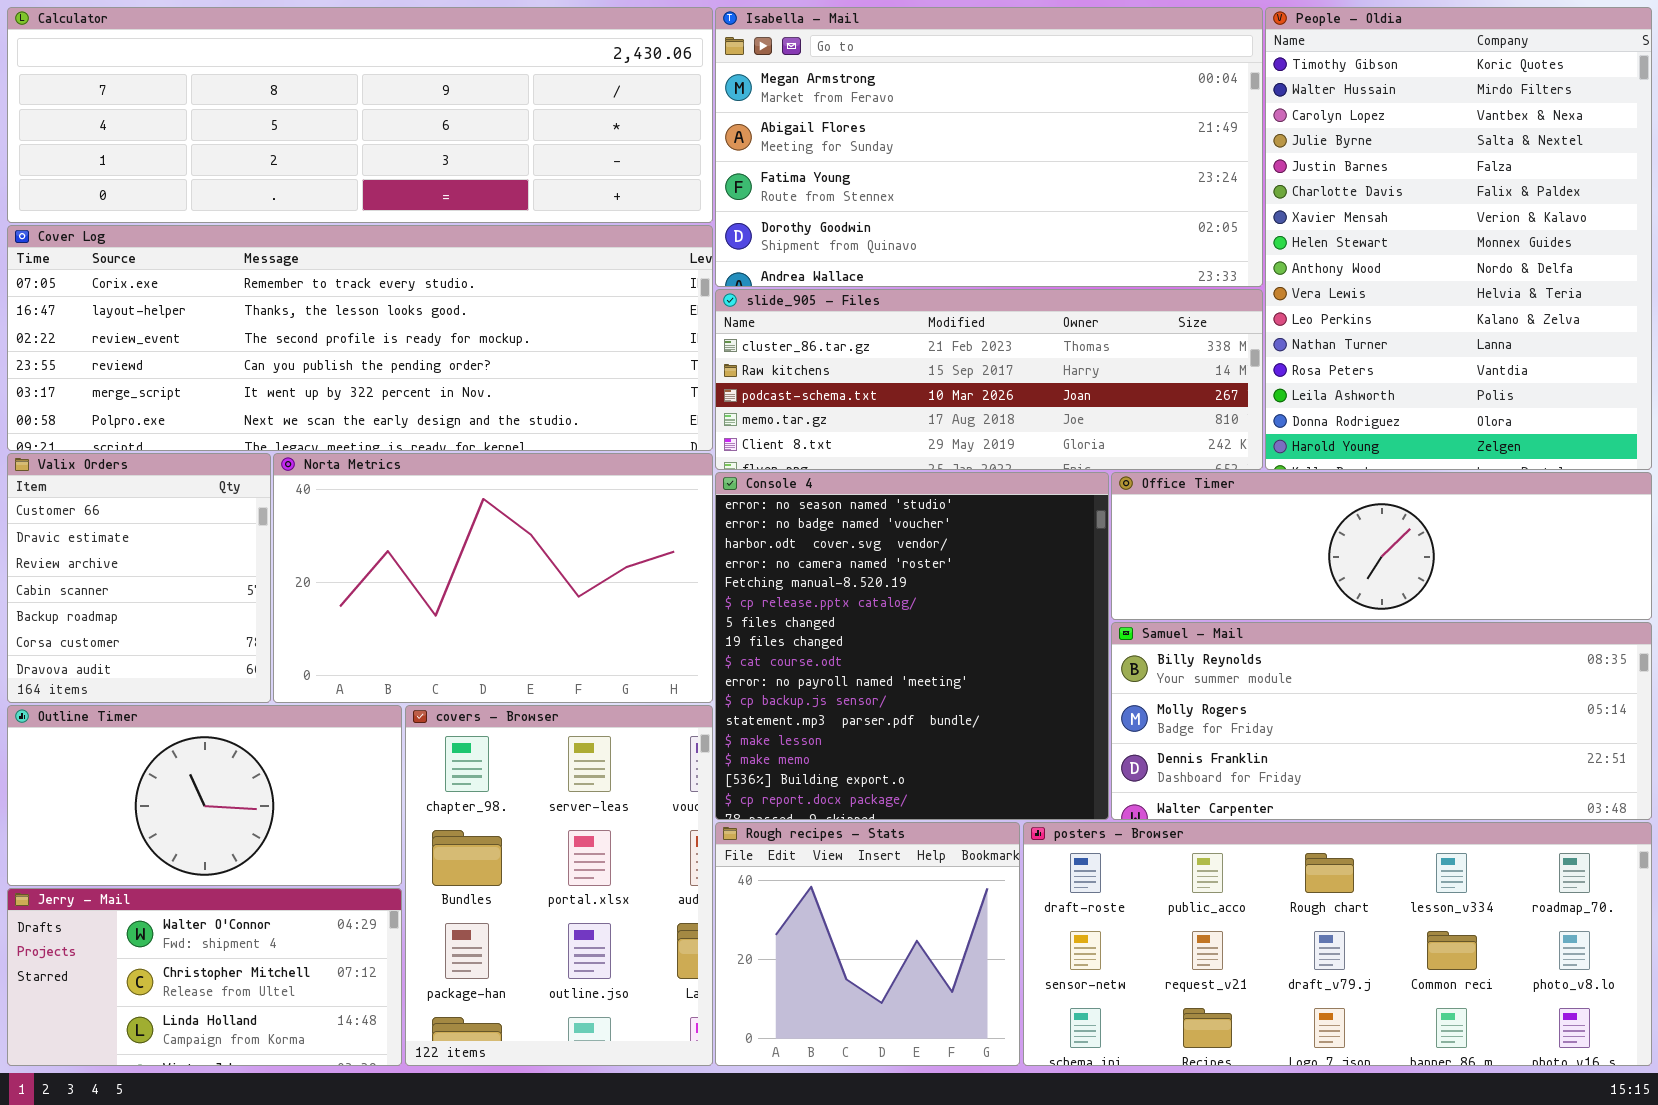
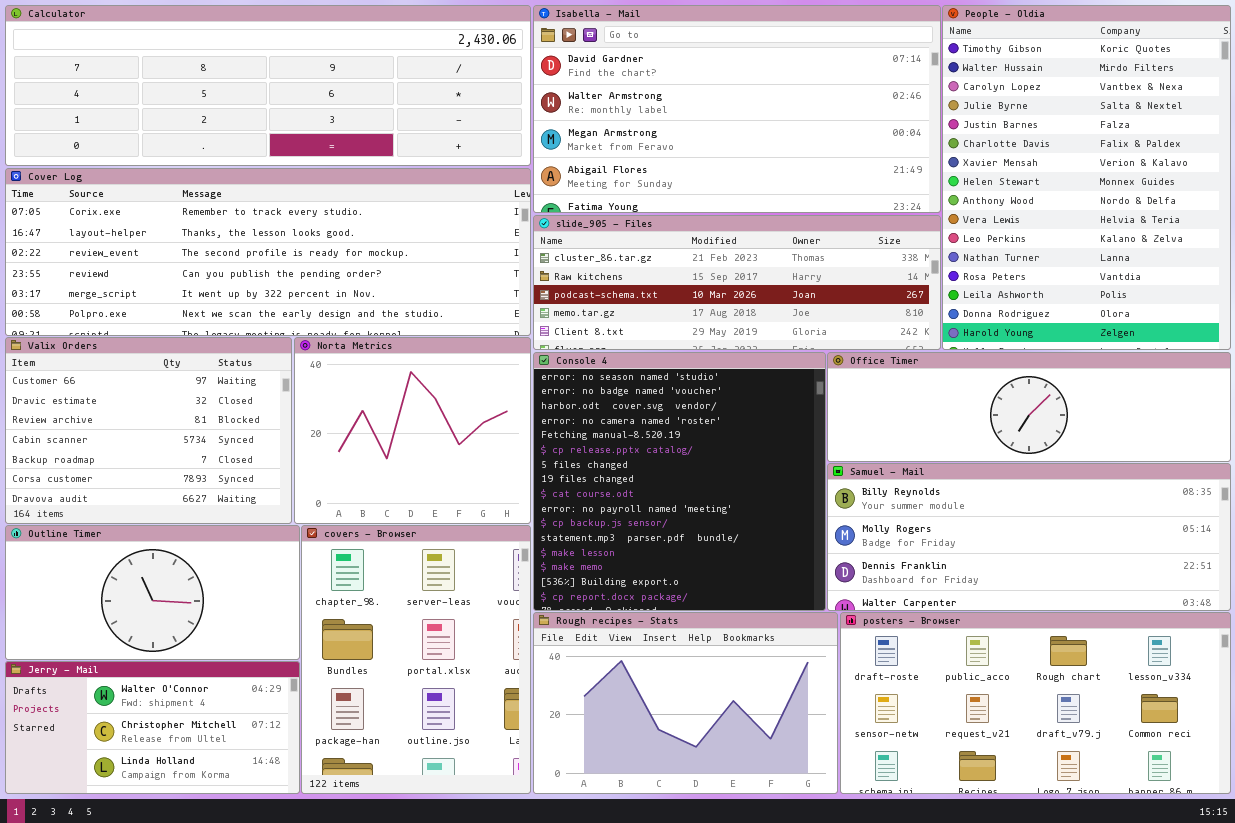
Isabella - Mail: [715,7,1263,287] -> [533,5,941,213], scrolled up 2 rows
Valix Orders: [7,453,271,703] -> [5,337,292,524], resized
Norta Metrics: [273,453,713,703] -> [294,337,531,524], resized
Rough recipes - Stats: [715,822,1020,1066] -> [533,612,838,794], resized
posters - Browser: [1023,822,1652,1066] -> [840,612,1231,794], resized

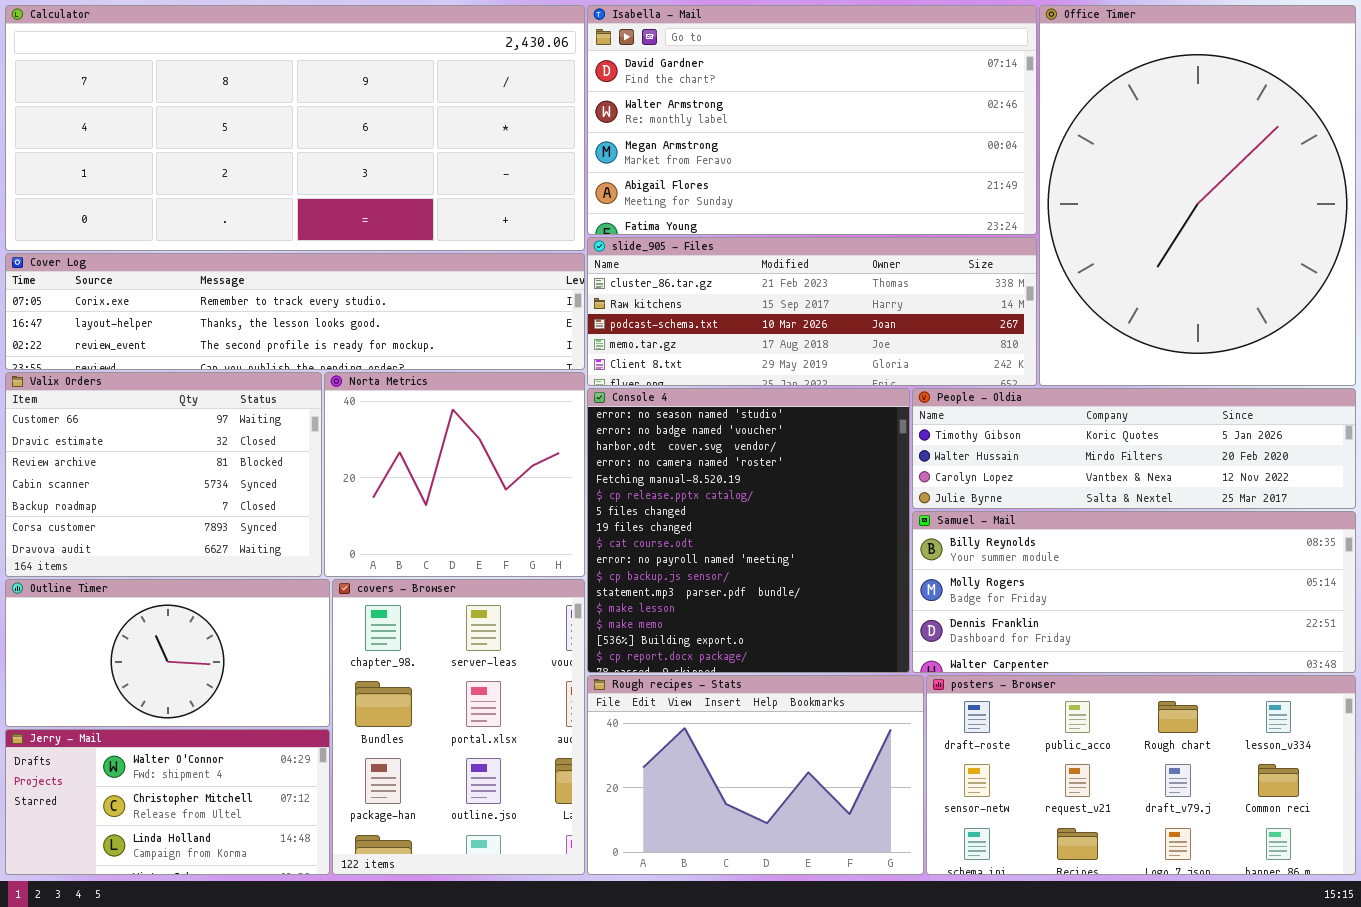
Calculator: [5,5,531,166] -> [5,5,585,251], resized
People - Oldia: [942,5,1231,350] -> [912,388,1356,509], moved, resized
Cover Log: [5,168,531,336] -> [5,253,585,370], resized
Office Timer: [827,352,1231,462] -> [1039,5,1356,386], moved, resized

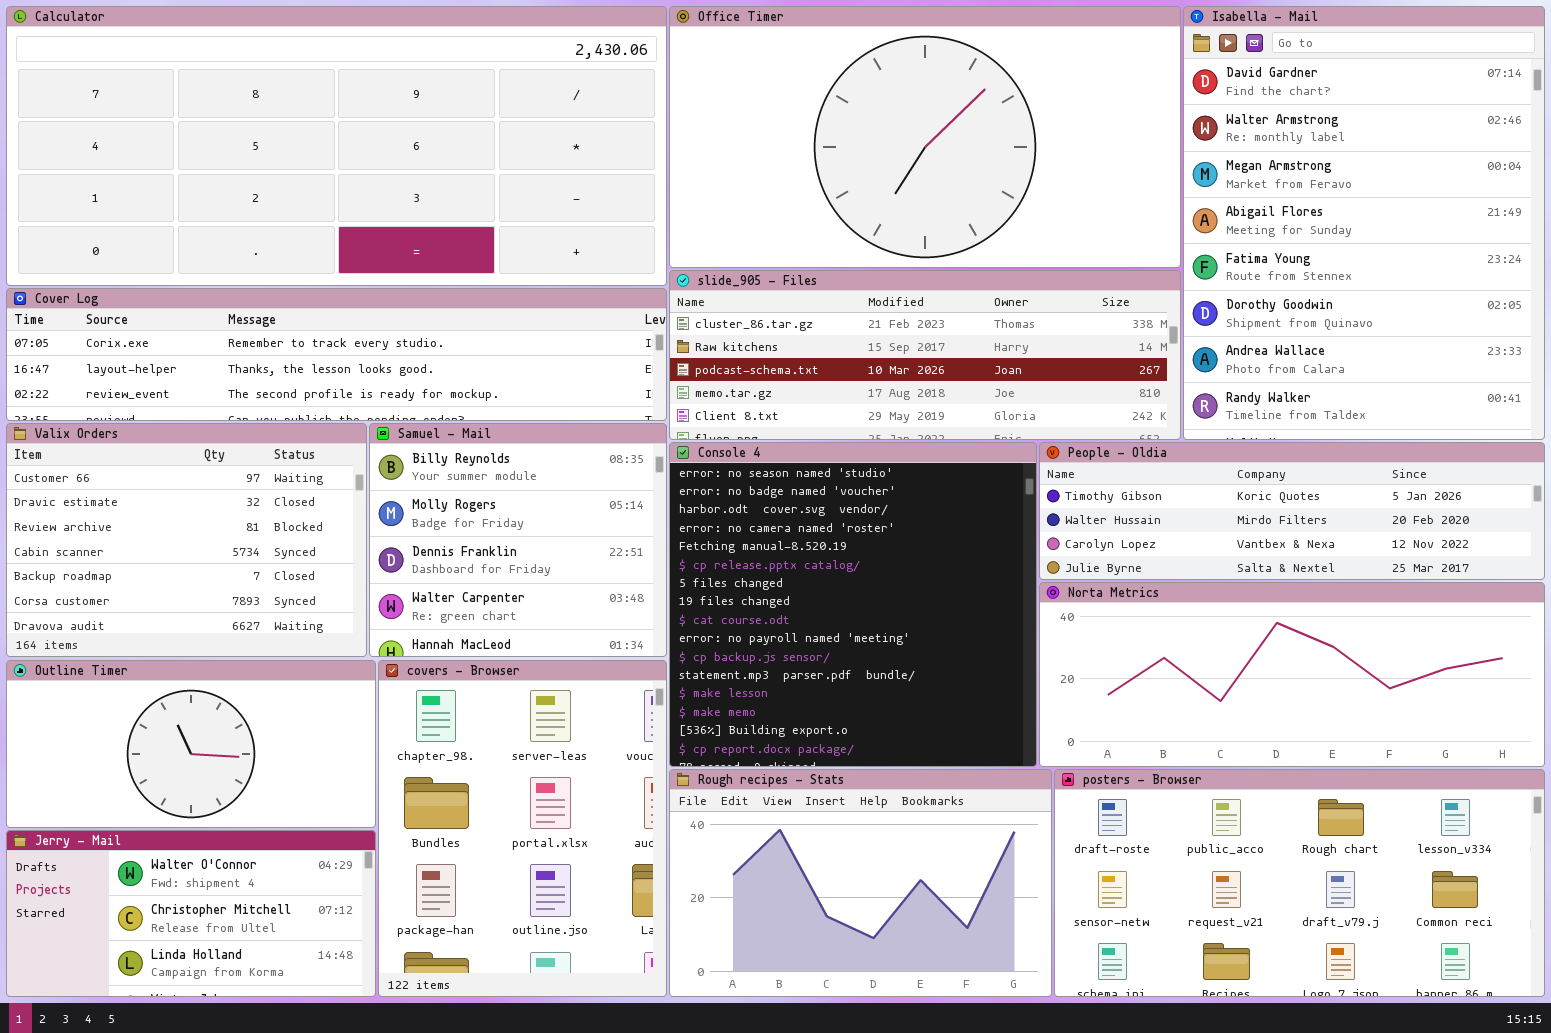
Isabella - Mail: [587,5,1037,235] -> [1183,6,1545,440], moved, resized
Office Timer: [1039,5,1356,386] -> [669,6,1181,268], moved, resized
Norta Metrics: [324,372,585,577] -> [1039,582,1545,767], moved, resized
Samuel - Mail: [912,511,1356,673] -> [369,423,667,657], moved, resized

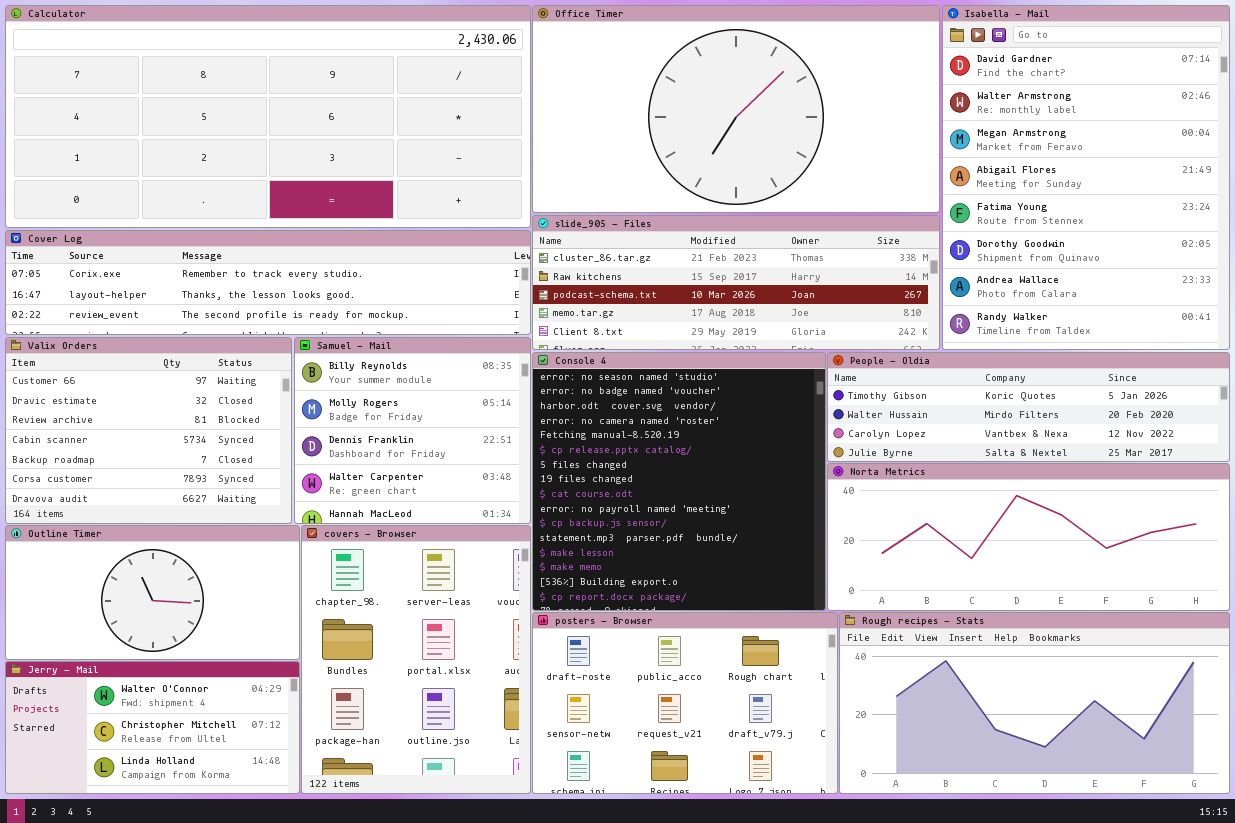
Rough recipes - Stats: [669,769,1052,997] -> [839,612,1230,794], moved, resized
posters - Browser: [1054,769,1545,997] -> [532,612,838,794], moved, resized

